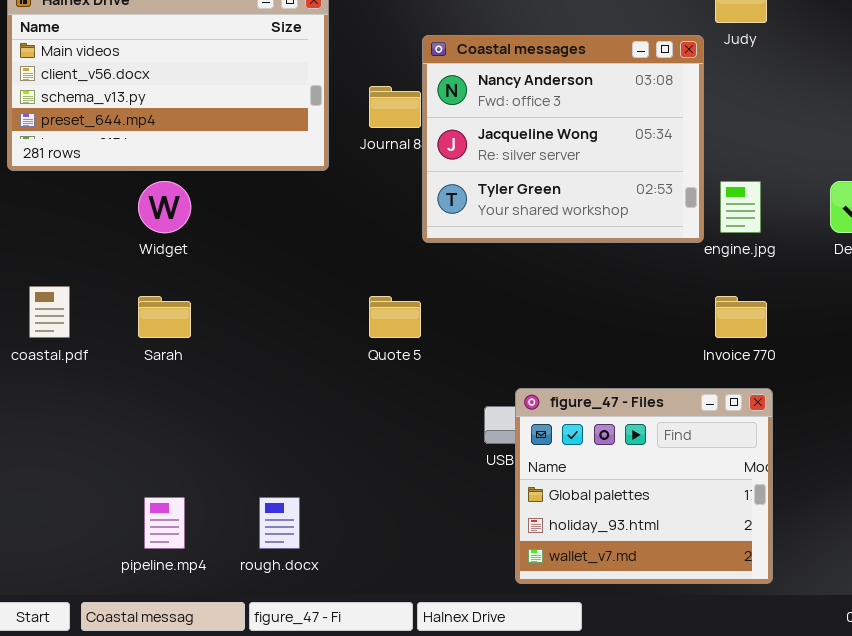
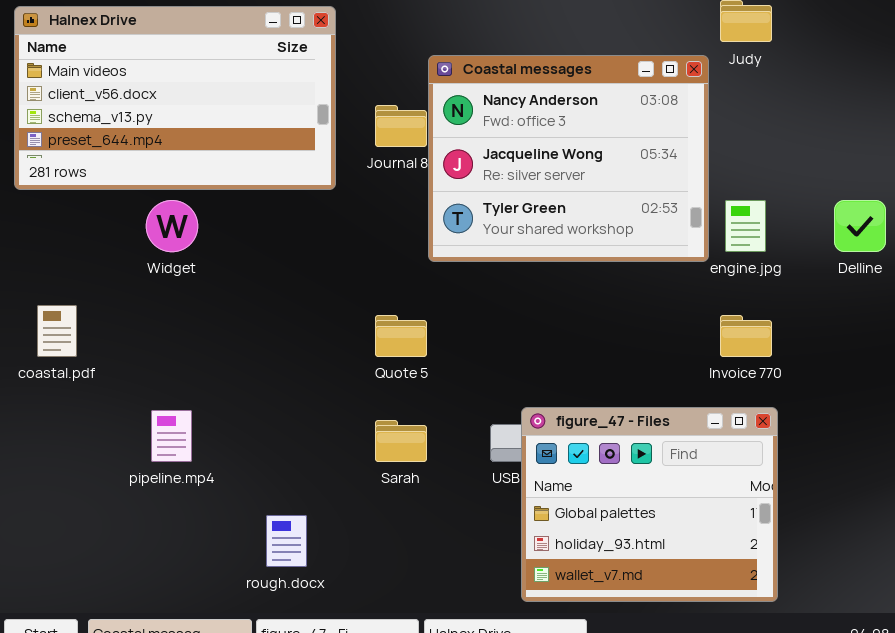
Sarah: [138,296,191,338] -> [375,420,427,462], moved
pipeline.mp4: [144,497,185,549] -> [151,410,192,462], moved

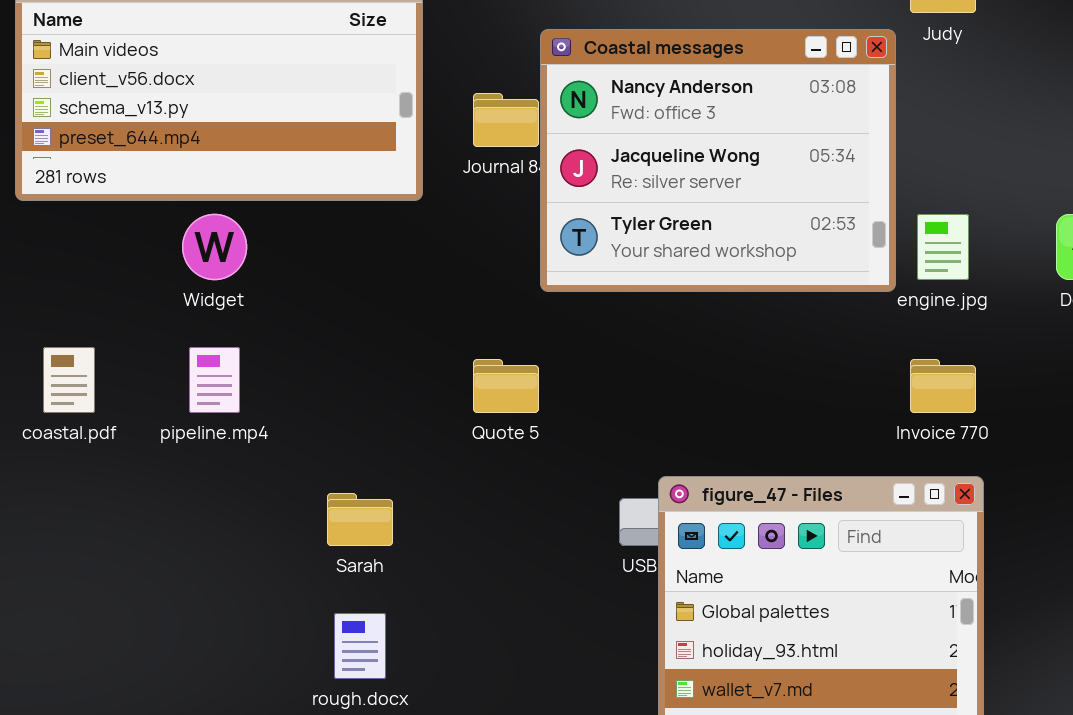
pipeline.mp4: [151,410,192,462] -> [189,347,240,413], moved
Sarah: [375,420,427,462] -> [327,493,393,546], moved

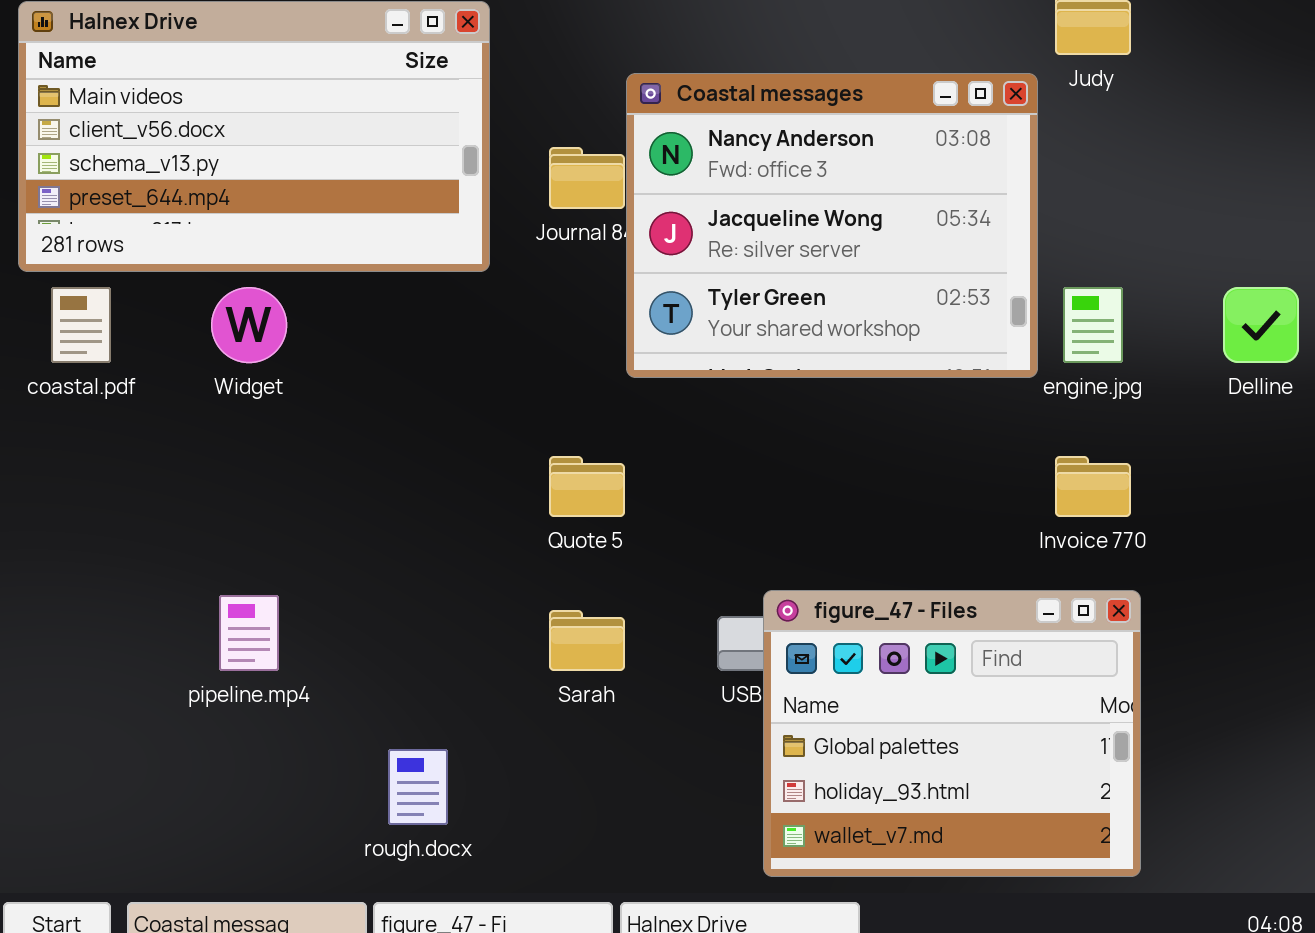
coastal.pdf: [43,347,95,413] -> [51,287,111,363], moved
pipeline.mp4: [189,347,240,413] -> [219,595,279,671], moved
Sarah: [327,493,393,546] -> [549,610,625,671], moved

